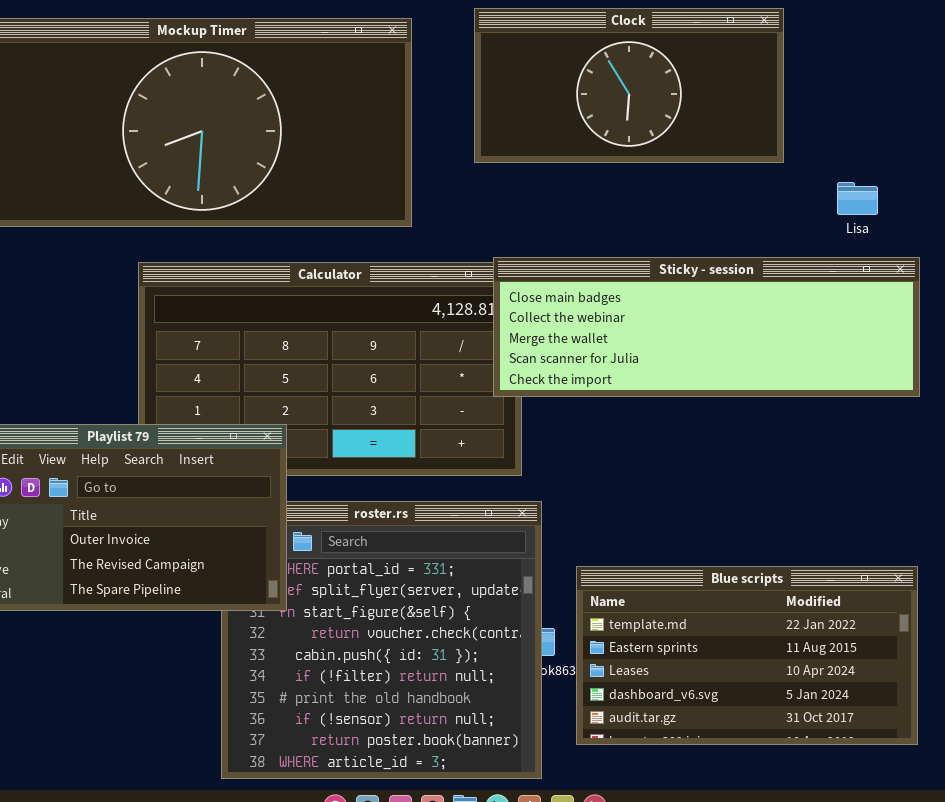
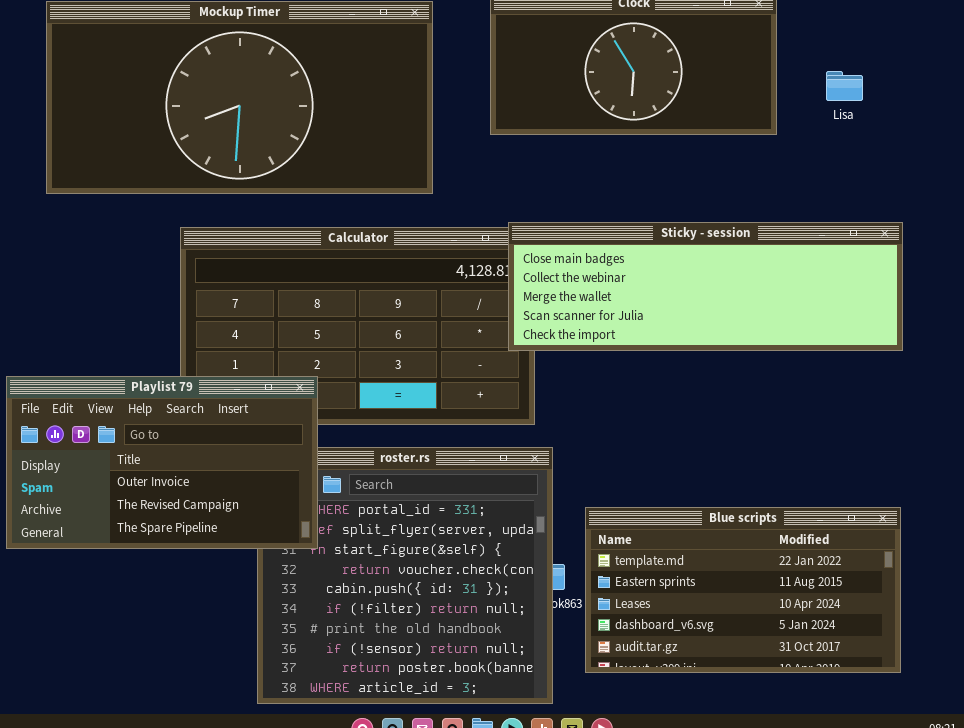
Lisa: [837,182,878,215] -> [826,71,863,101], moved

